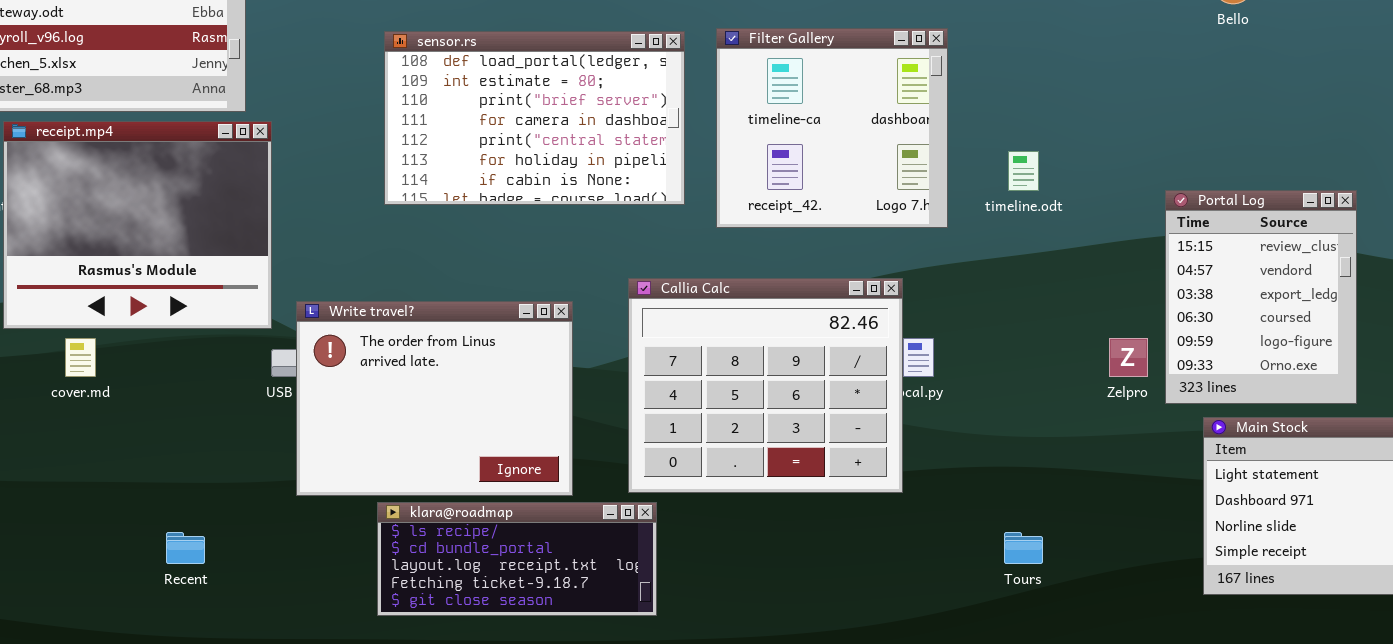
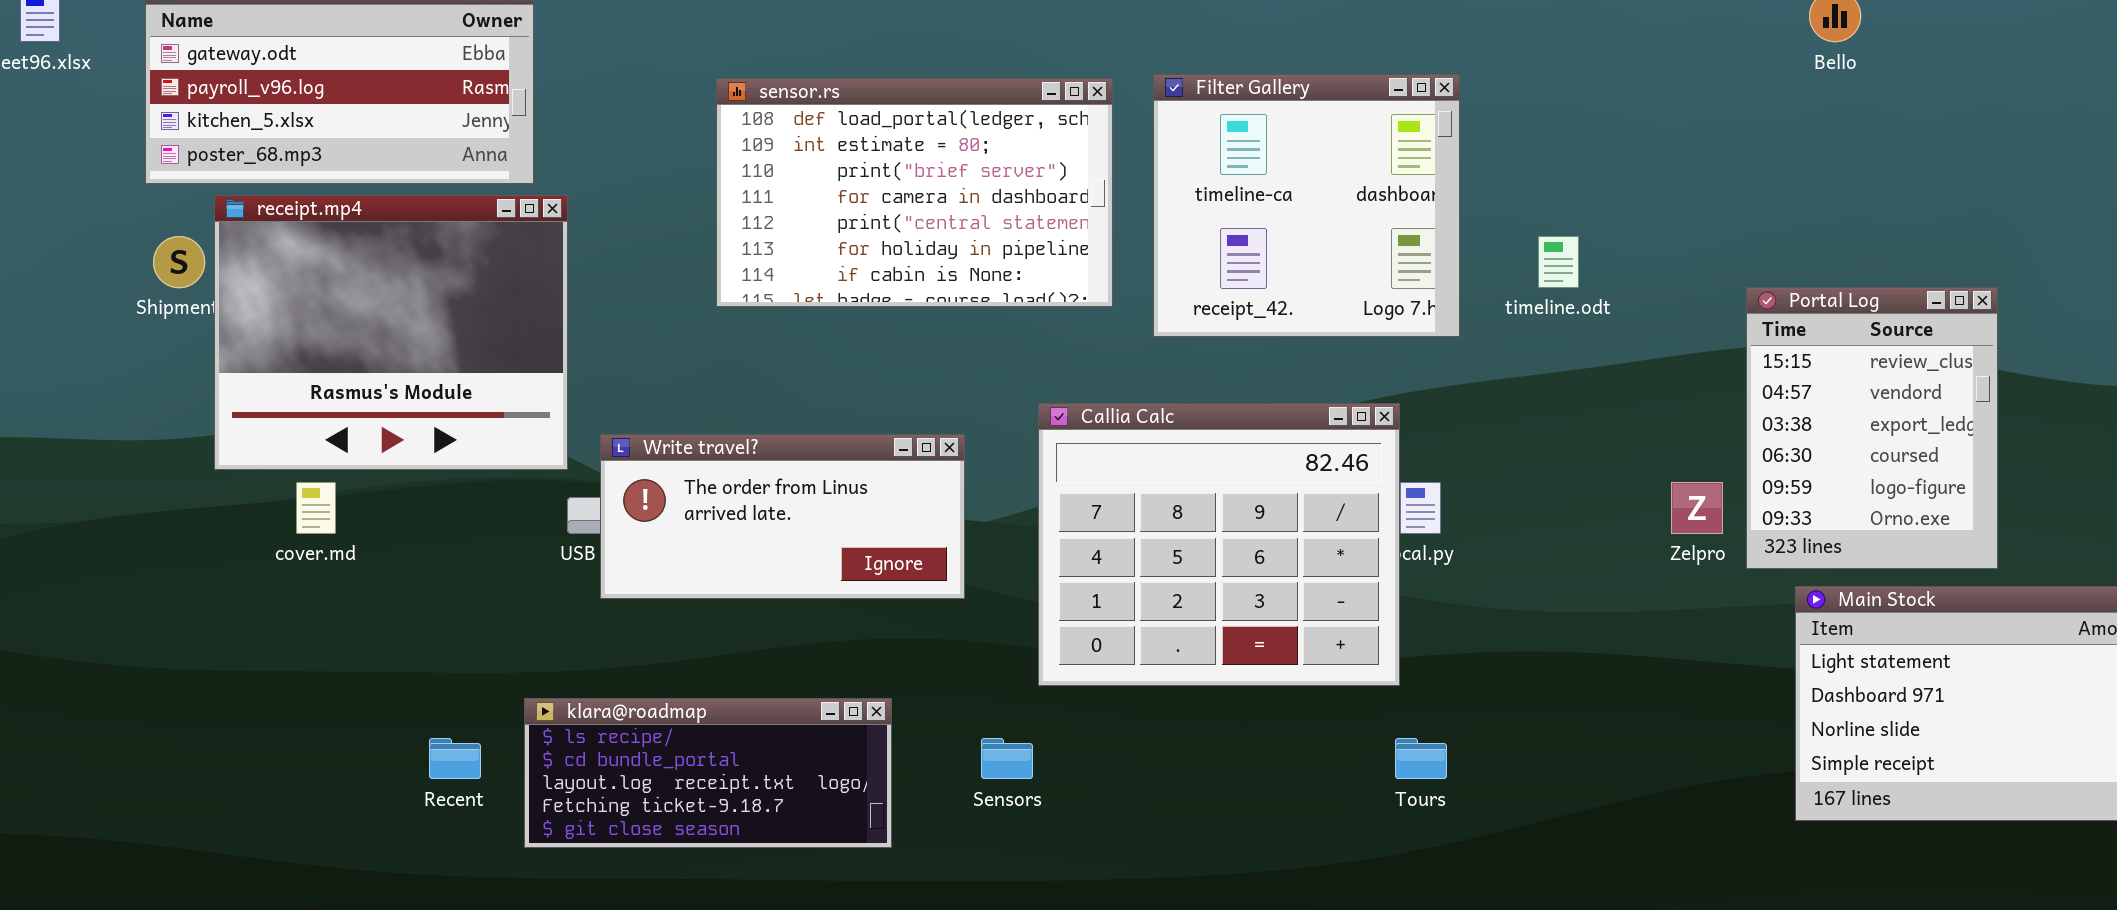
Write travel?: [296,301,573,496] -> [600,434,965,599], resized
klara@roadmap: [377,502,657,616] -> [524,698,892,848], moved
Tours: [1004,532,1043,564] -> [1395,738,1447,779], moved

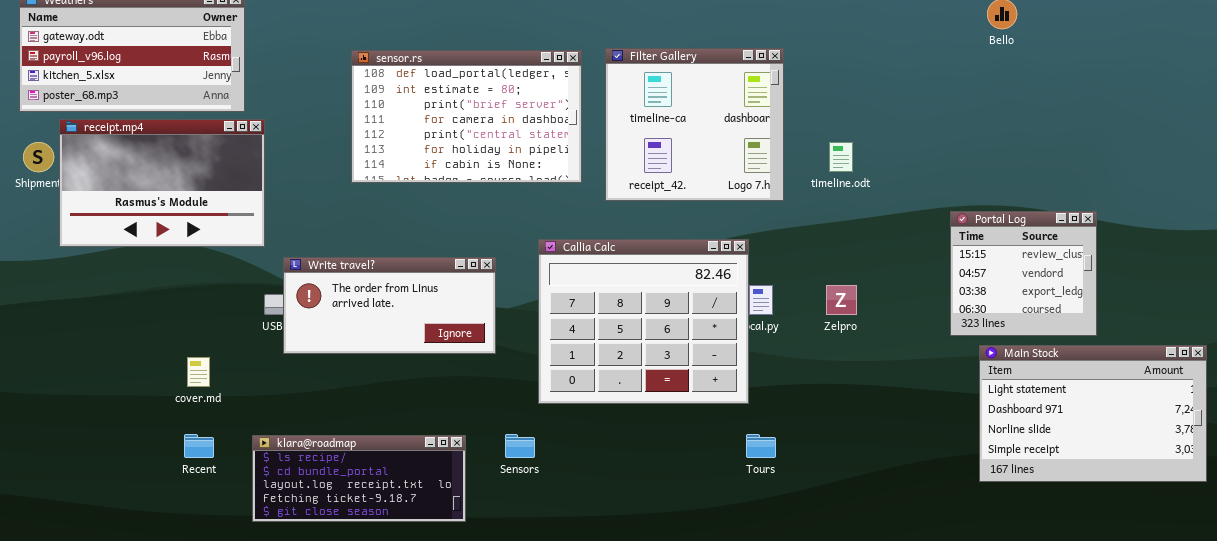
receipt.mp4: [214,195,568,470] -> [59,119,265,247], resized
Portal Log: [1746,287,1998,569] -> [950,211,1097,336], resized
cover.md: [296,482,336,534] -> [187,357,210,387], moved
Zelpro: [1671,482,1723,534] -> [826,285,857,315], moved
klara@roadmap: [524,698,892,848] -> [252,435,466,522], moved

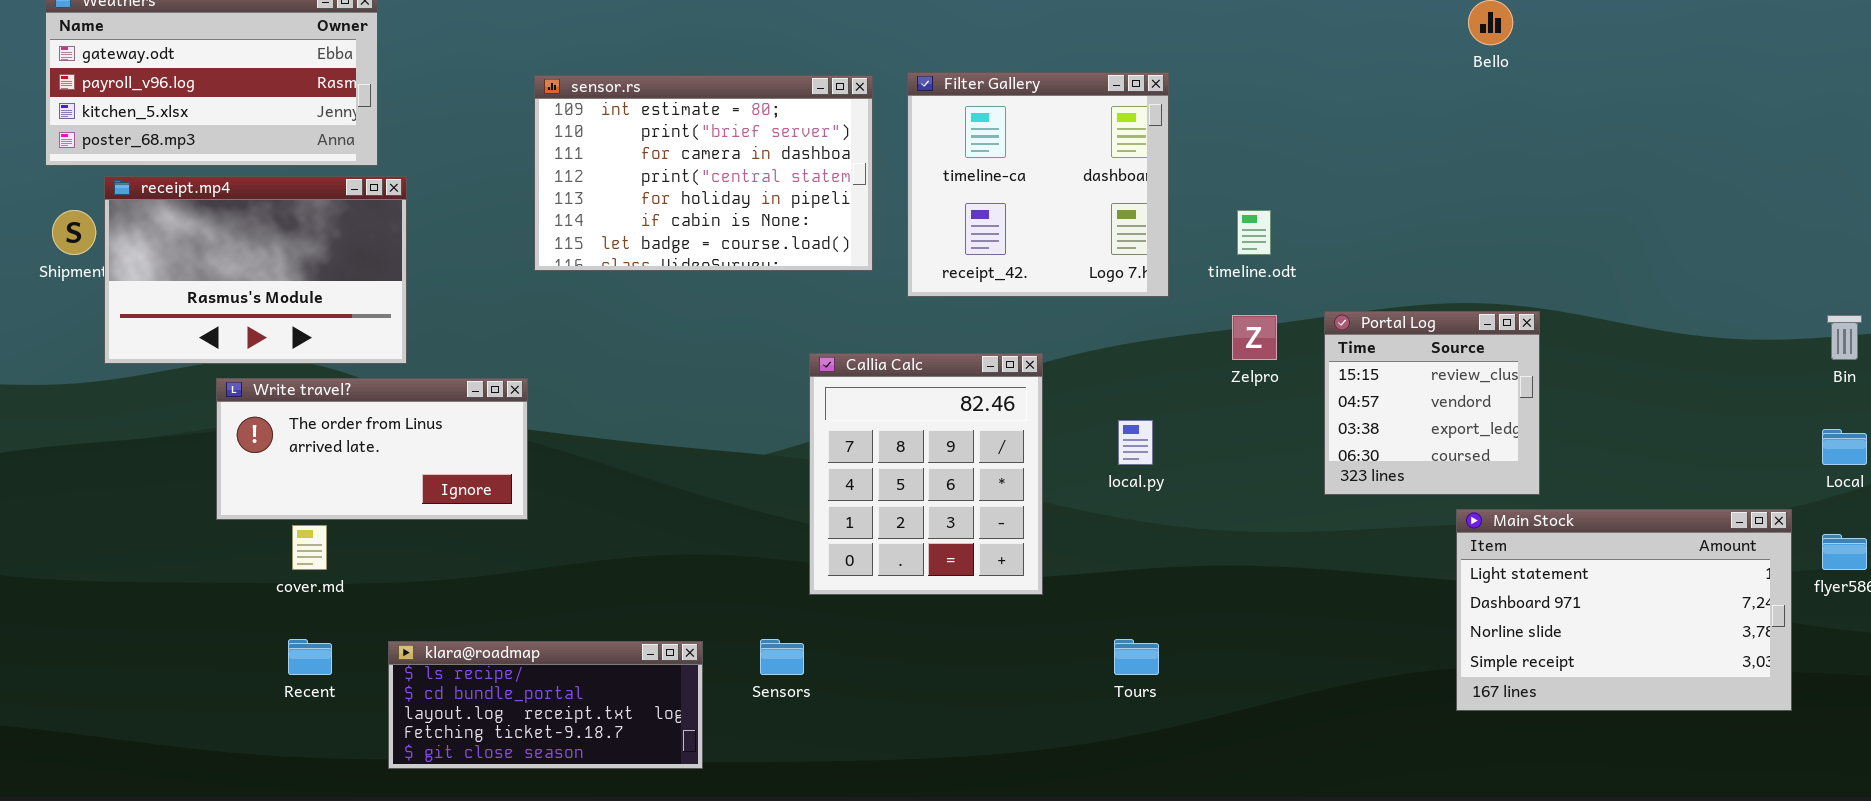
sensor.rs: [351,50,582,183] -> [534,75,873,271], scrolled down 1 row
Portal Log: [950,211,1097,336] -> [1324,311,1540,495], moved
Callia Calc: [538,239,749,404] -> [809,353,1043,595], resized
Write travel?: [283,257,496,354] -> [216,378,528,520], moved
Zelpro: [826,285,857,315] -> [1232,315,1277,360], moved

